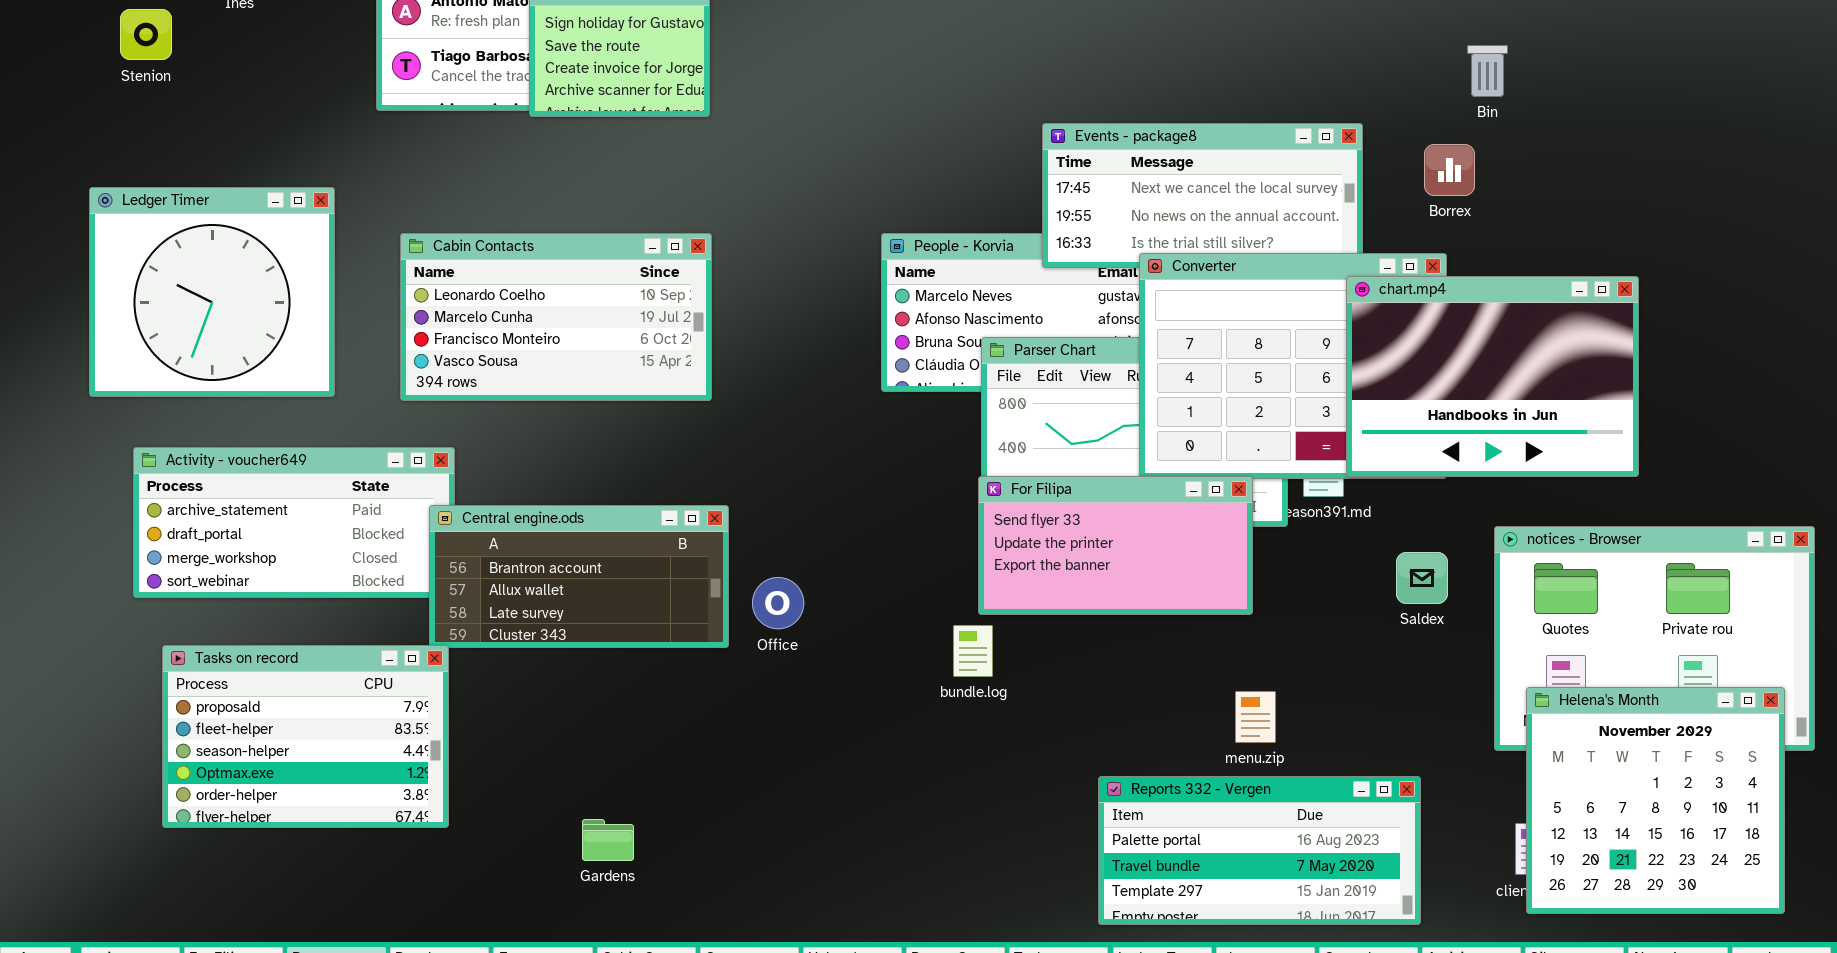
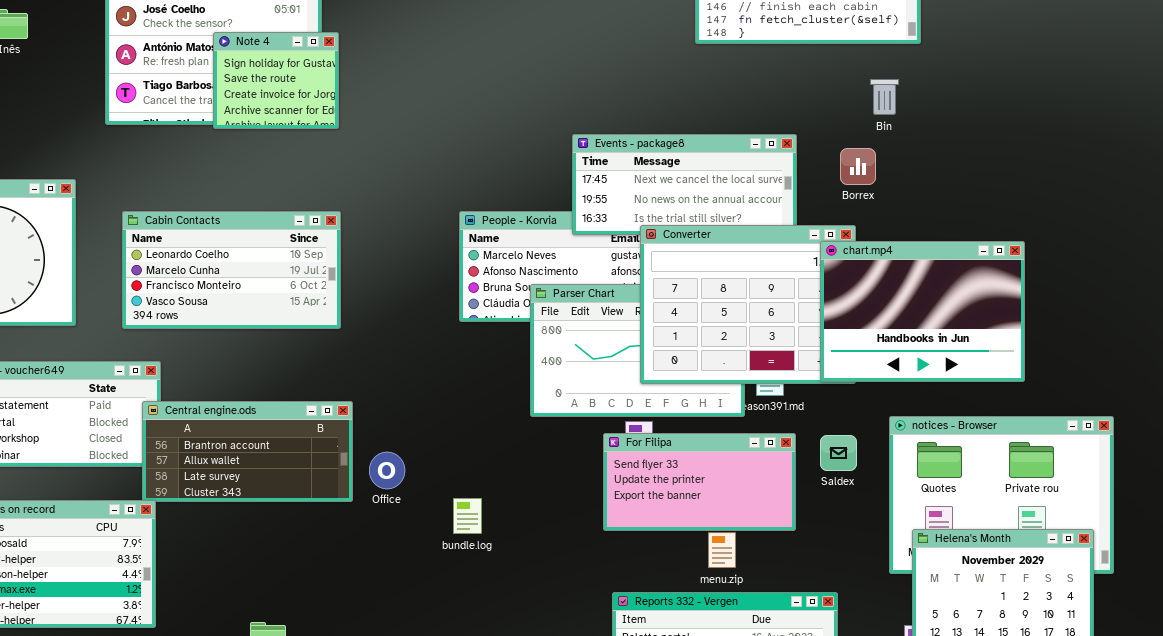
chart.mp4: [1346,276,1639,477] -> [820,241,1025,382], moved
For Filipa: [978,476,1253,615] -> [603,433,796,531], moved
bundle.log: [953,625,993,677] -> [453,498,482,534], moved

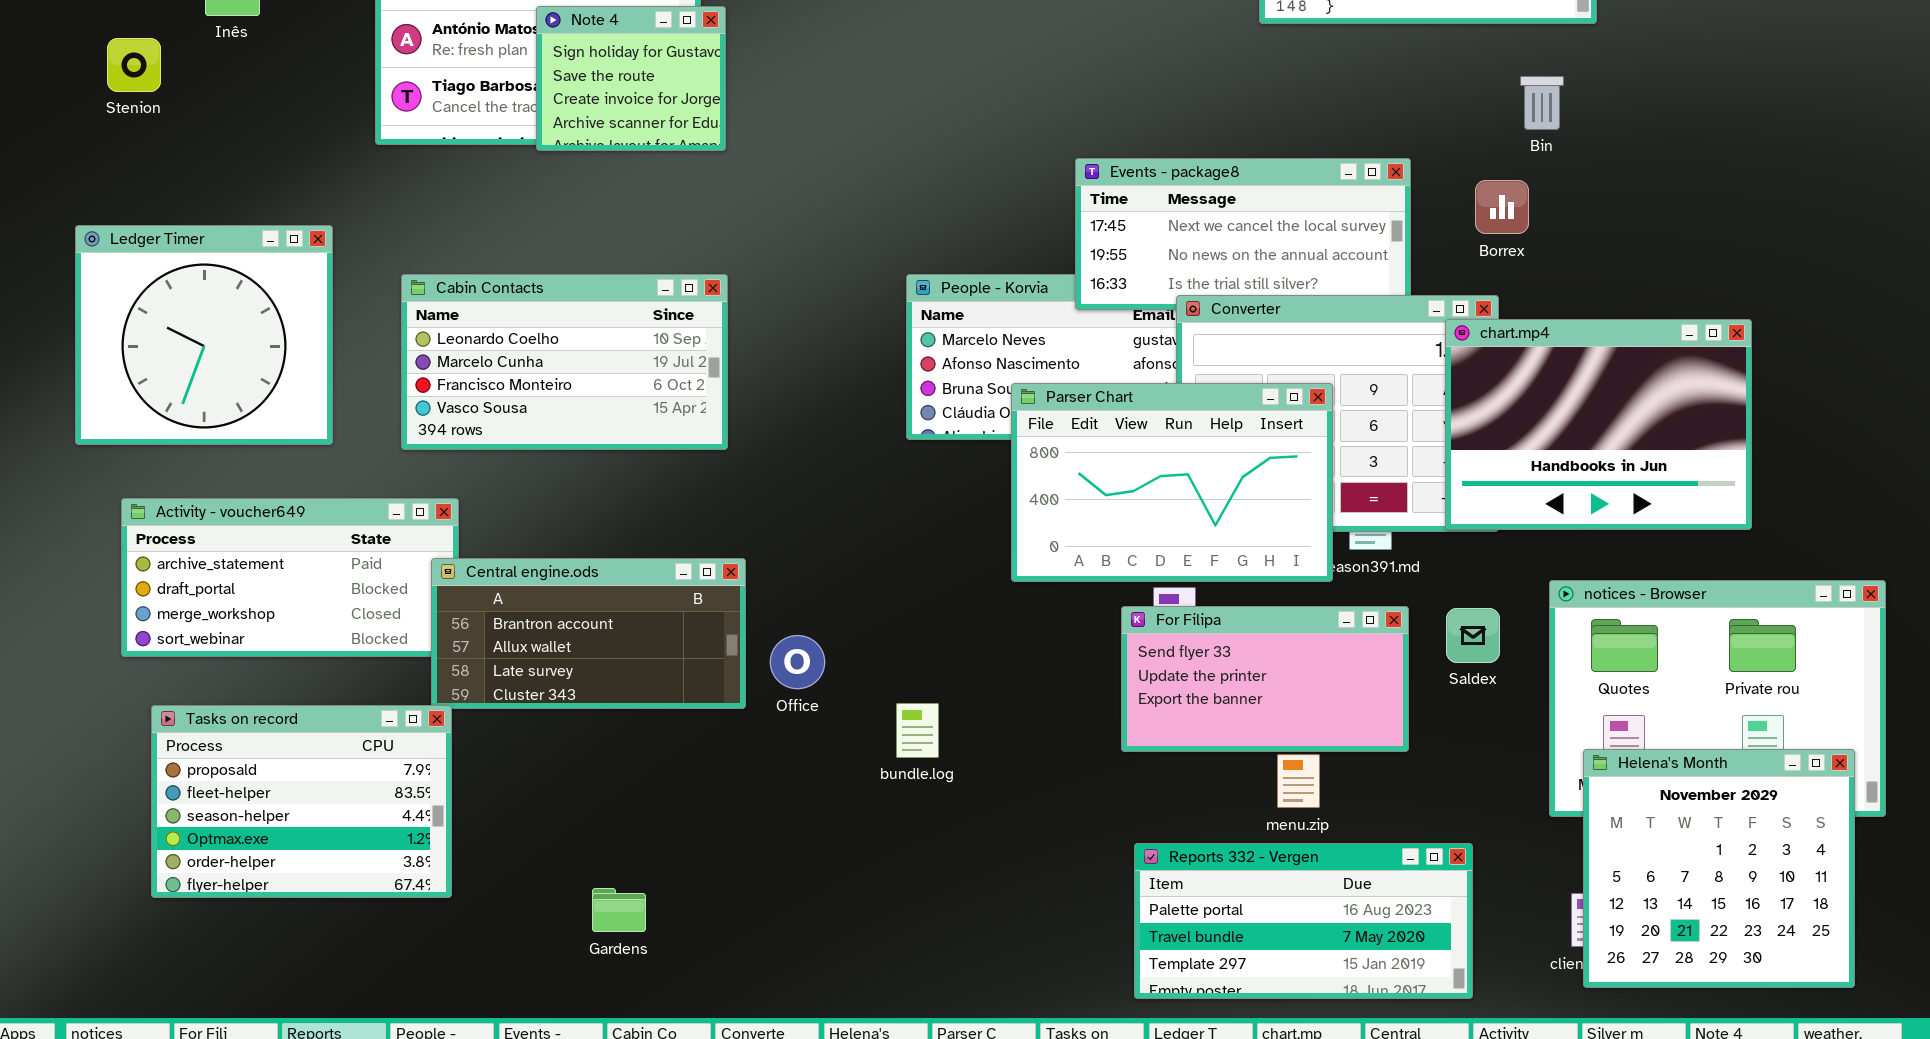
Parser Chart: [530,284,745,417] -> [1011,383,1333,582], raised

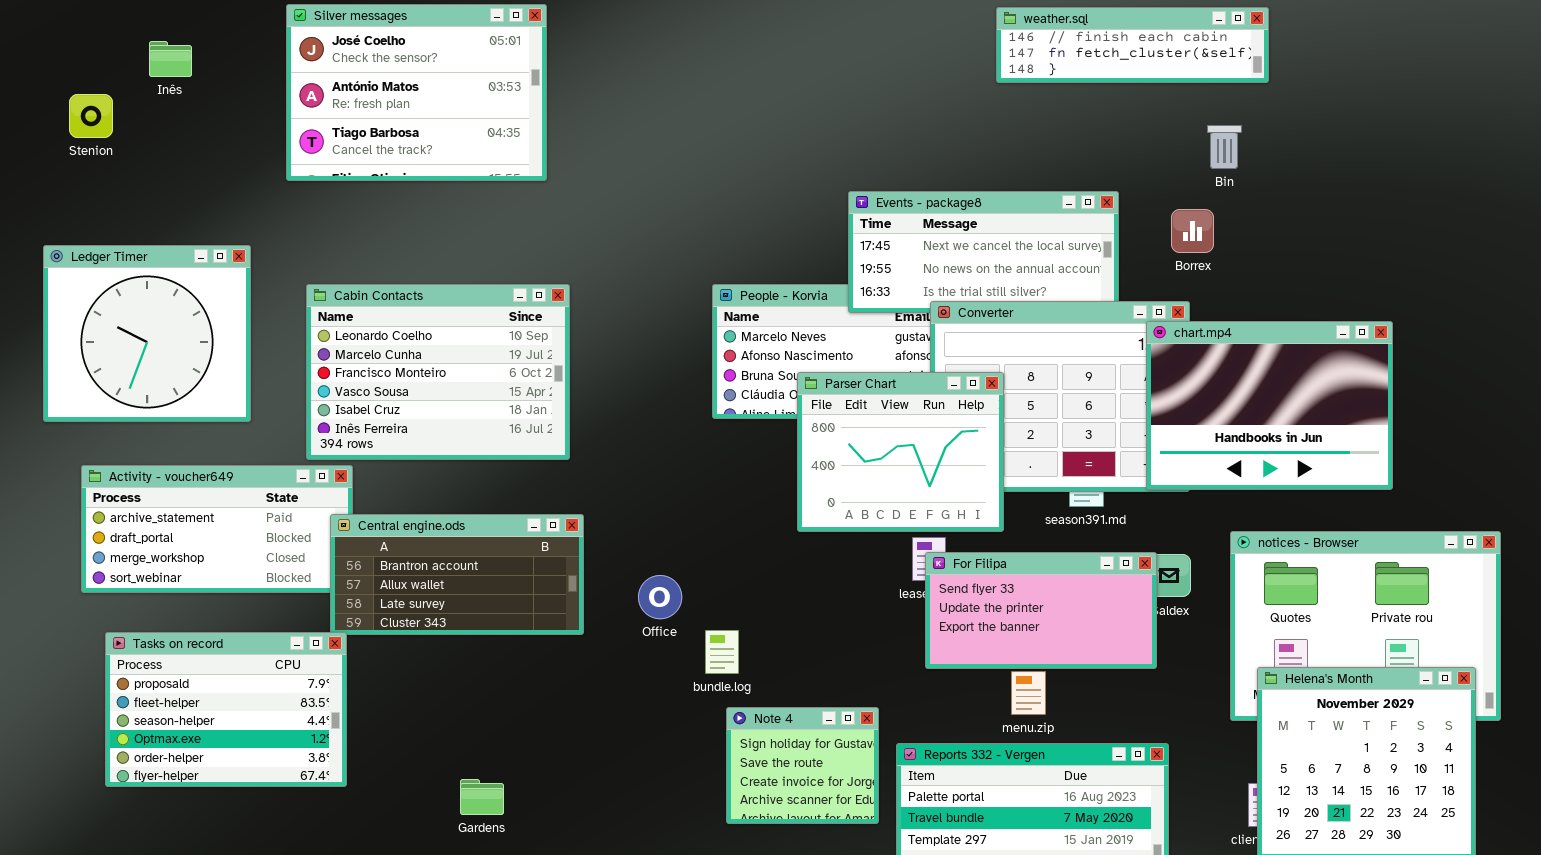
Note 4: [536,6,726,151] -> [726,707,879,824], moved
Cabin Contacts: [401,274,728,450] -> [306,284,570,460], resized
Parser Chart: [1011,383,1333,582] -> [797,372,1004,532], resized
For Filipa: [1121,606,1409,752] -> [925,552,1157,669], moved
Office: [770,635,825,689] -> [638,575,682,619], moved

